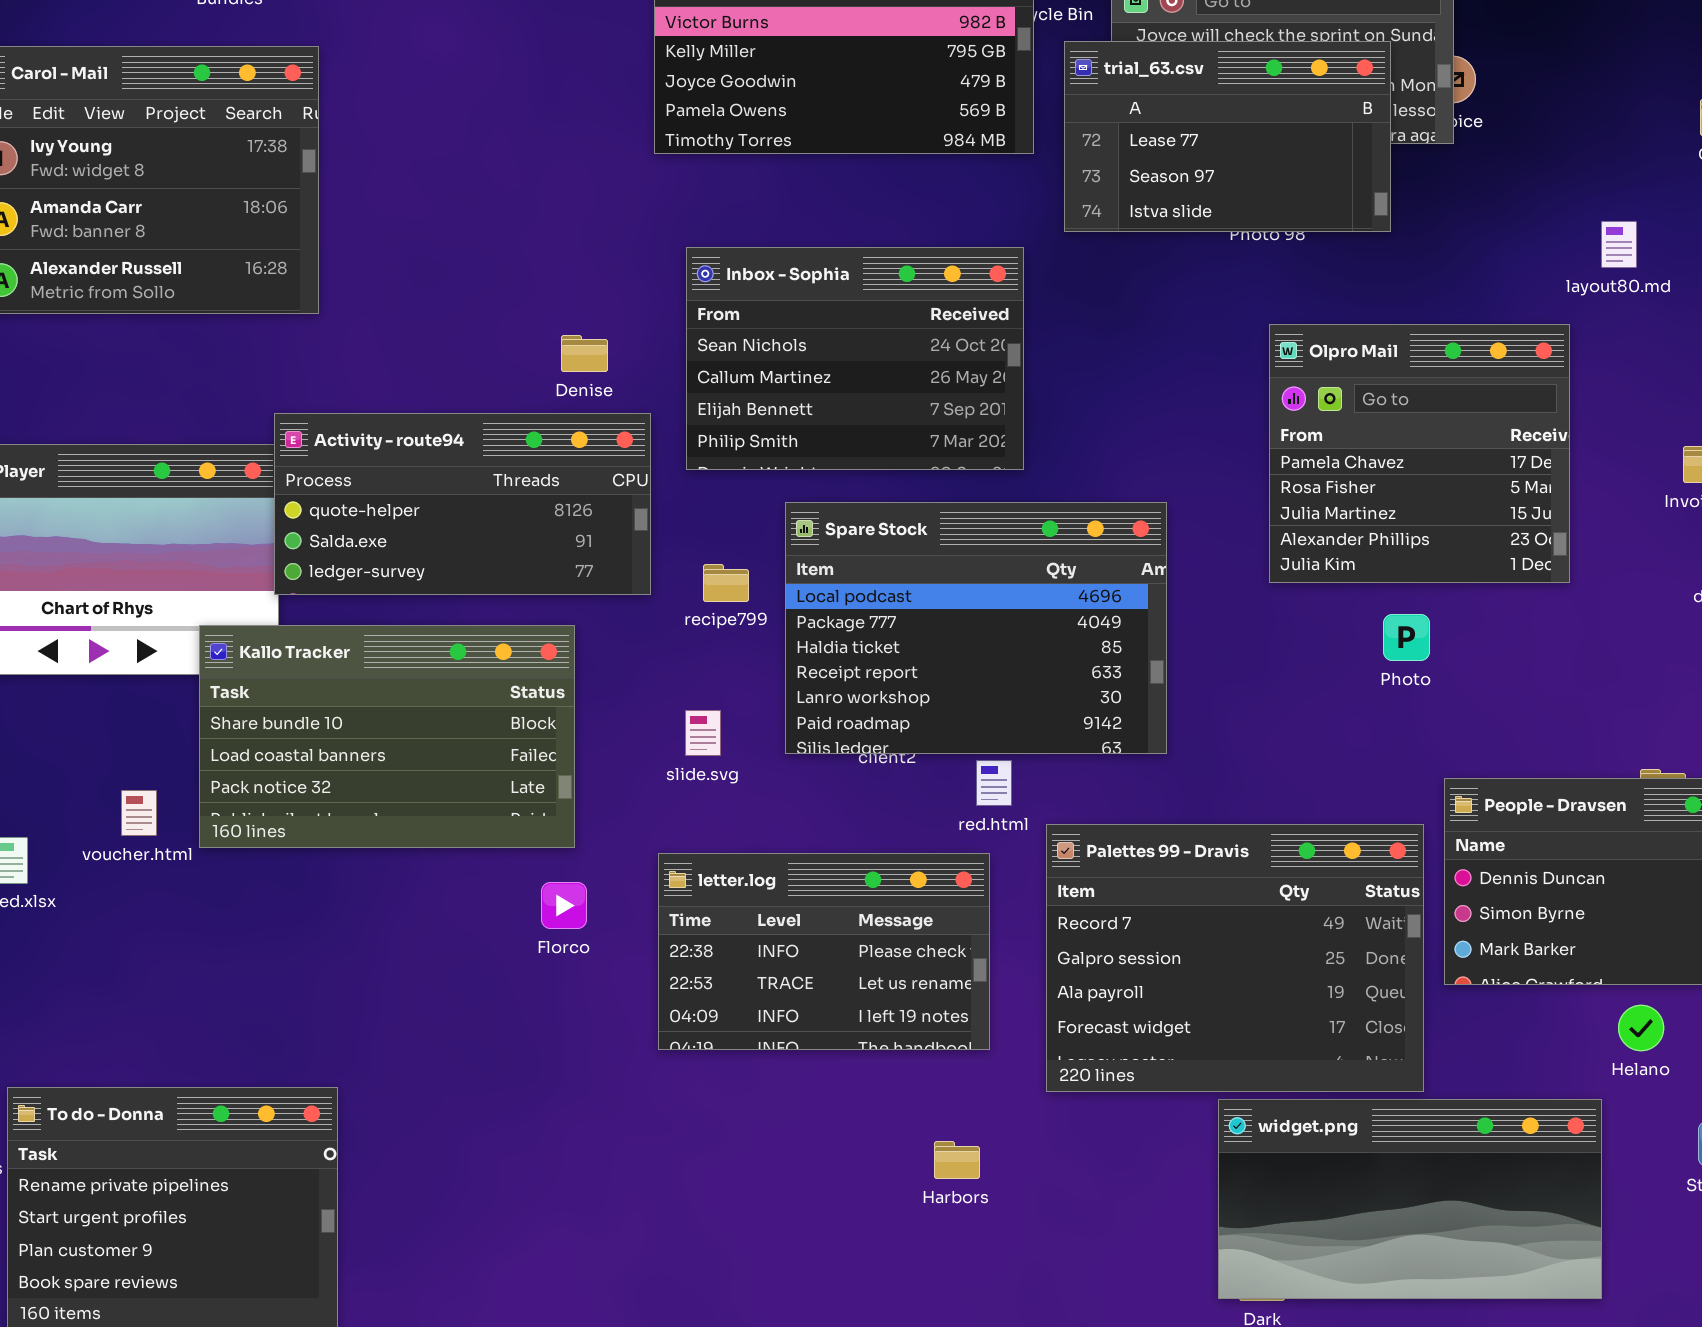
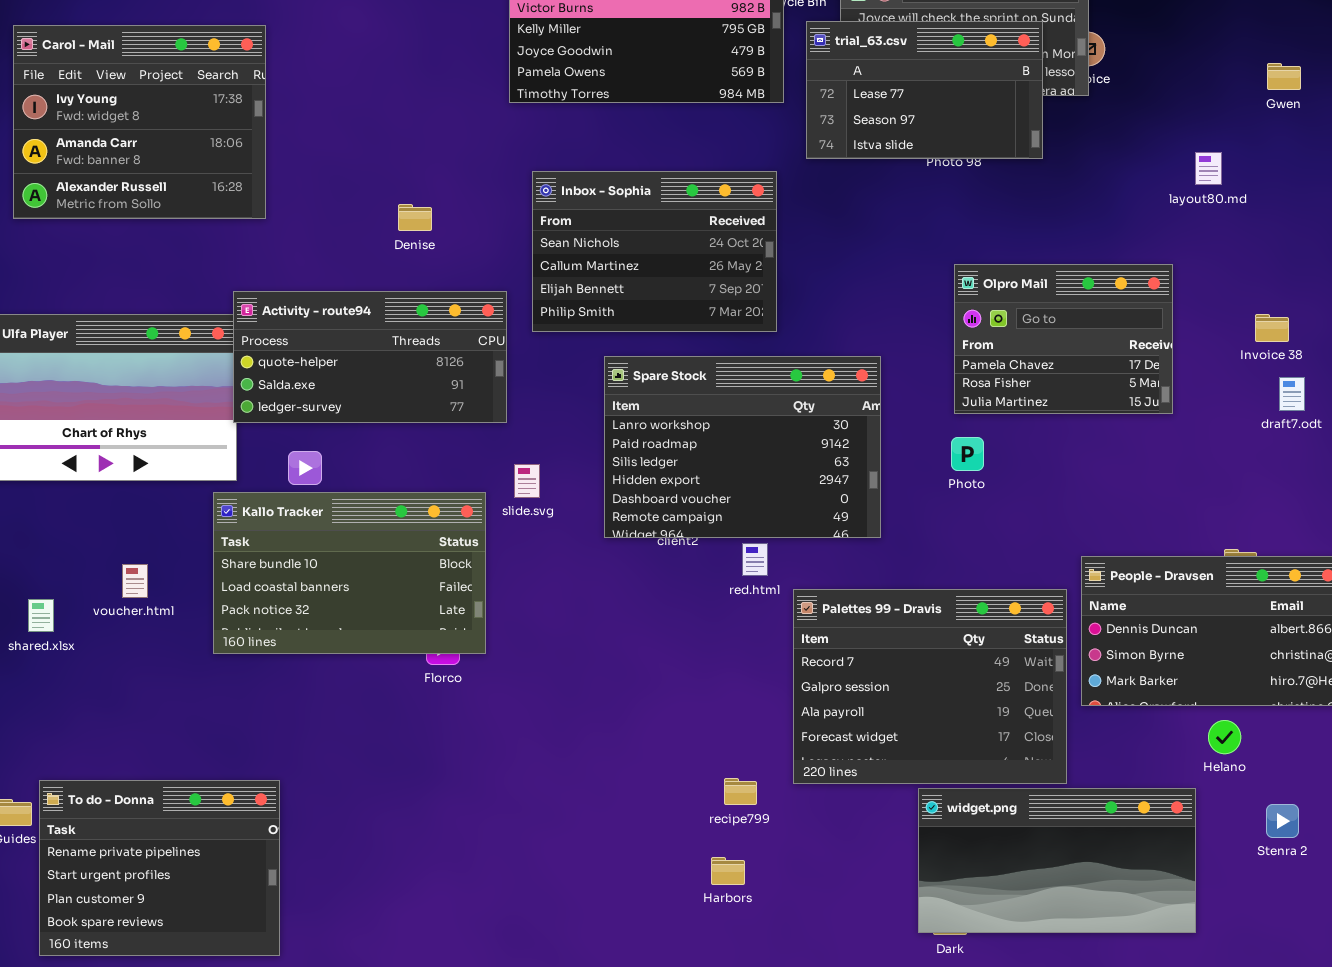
Olpro Mail: [1269,324,1570,583] -> [954,264,1173,414], resized
Denise: [561,335,608,372] -> [398,204,432,231], moved
Spare Stock: [785,502,1167,754] -> [604,356,881,538], scrolled down 4 rows
recipe799: [703,564,749,602] -> [724,778,757,805], moved
Photo: [1383,614,1430,661] -> [951,437,984,471], moved
Kallo Tracker: [199,625,575,848] -> [213,492,486,654], moved
slide.svg: [685,710,721,756] -> [514,464,540,498], moved
letter.log: [658,853,990,1050] -> none, closed
Harbors: [934,1141,980,1179] -> [711,857,745,885], moved

